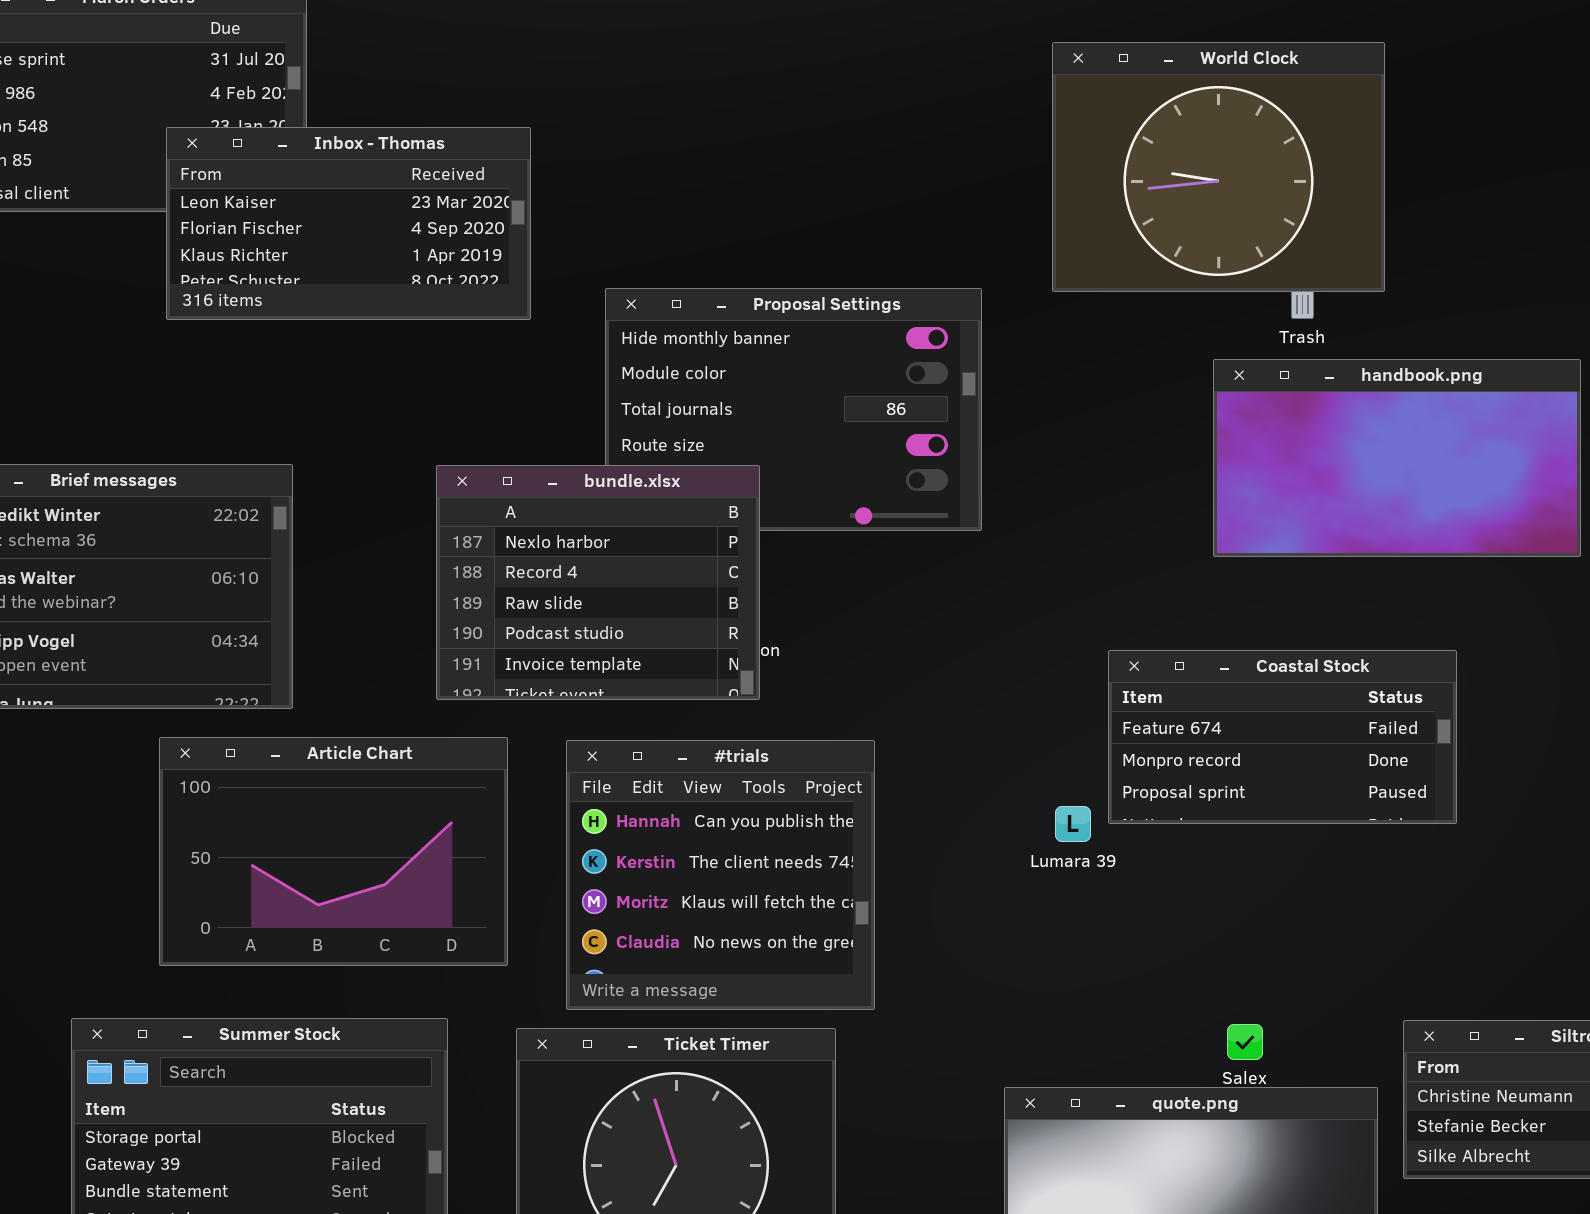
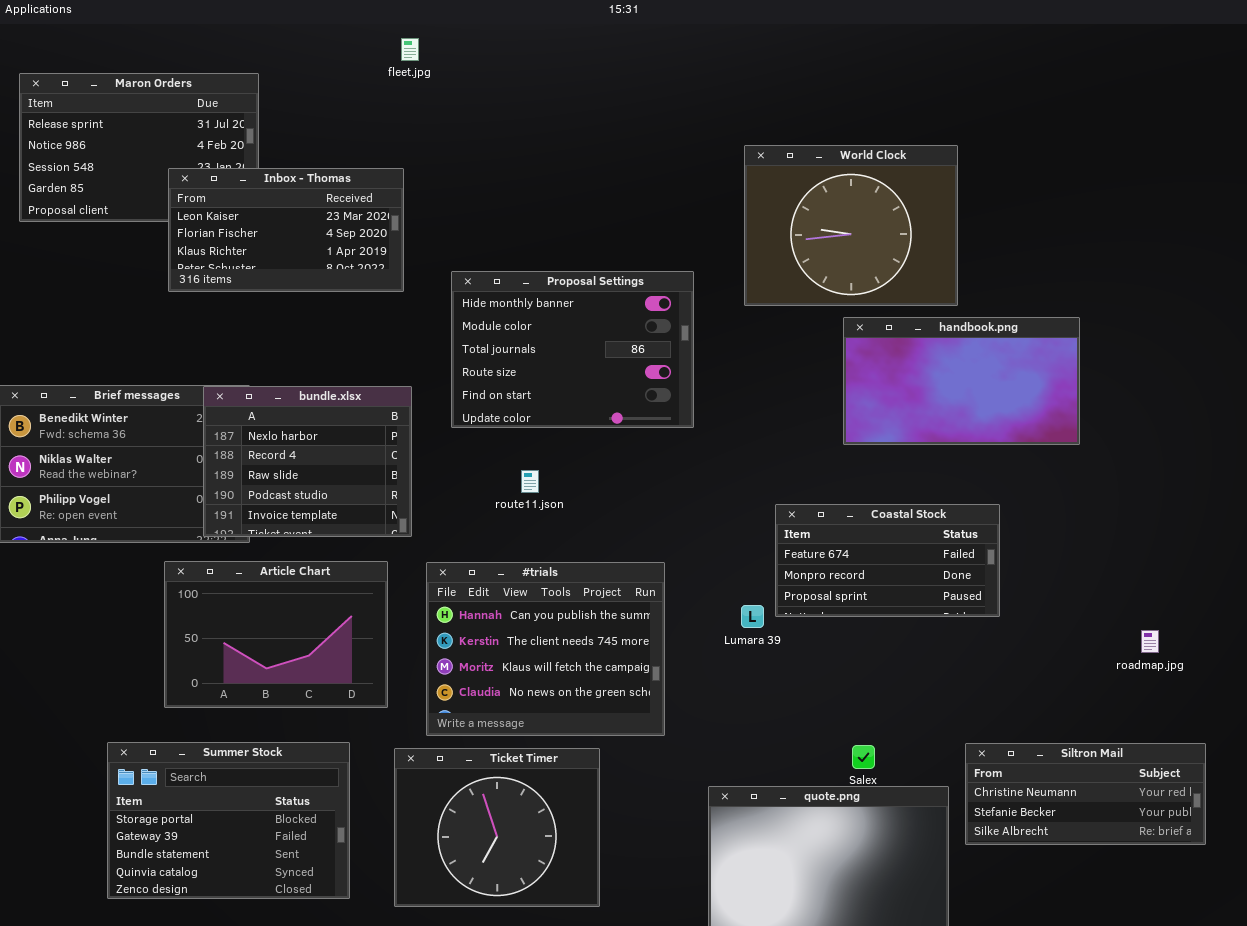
World Clock: [1052,42,1385,292] -> [744,145,958,306], moved
bundle.xlsx: [436,465,760,700] -> [203,386,412,537], moved
#trials: [566,740,875,1010] -> [426,562,665,736], resized

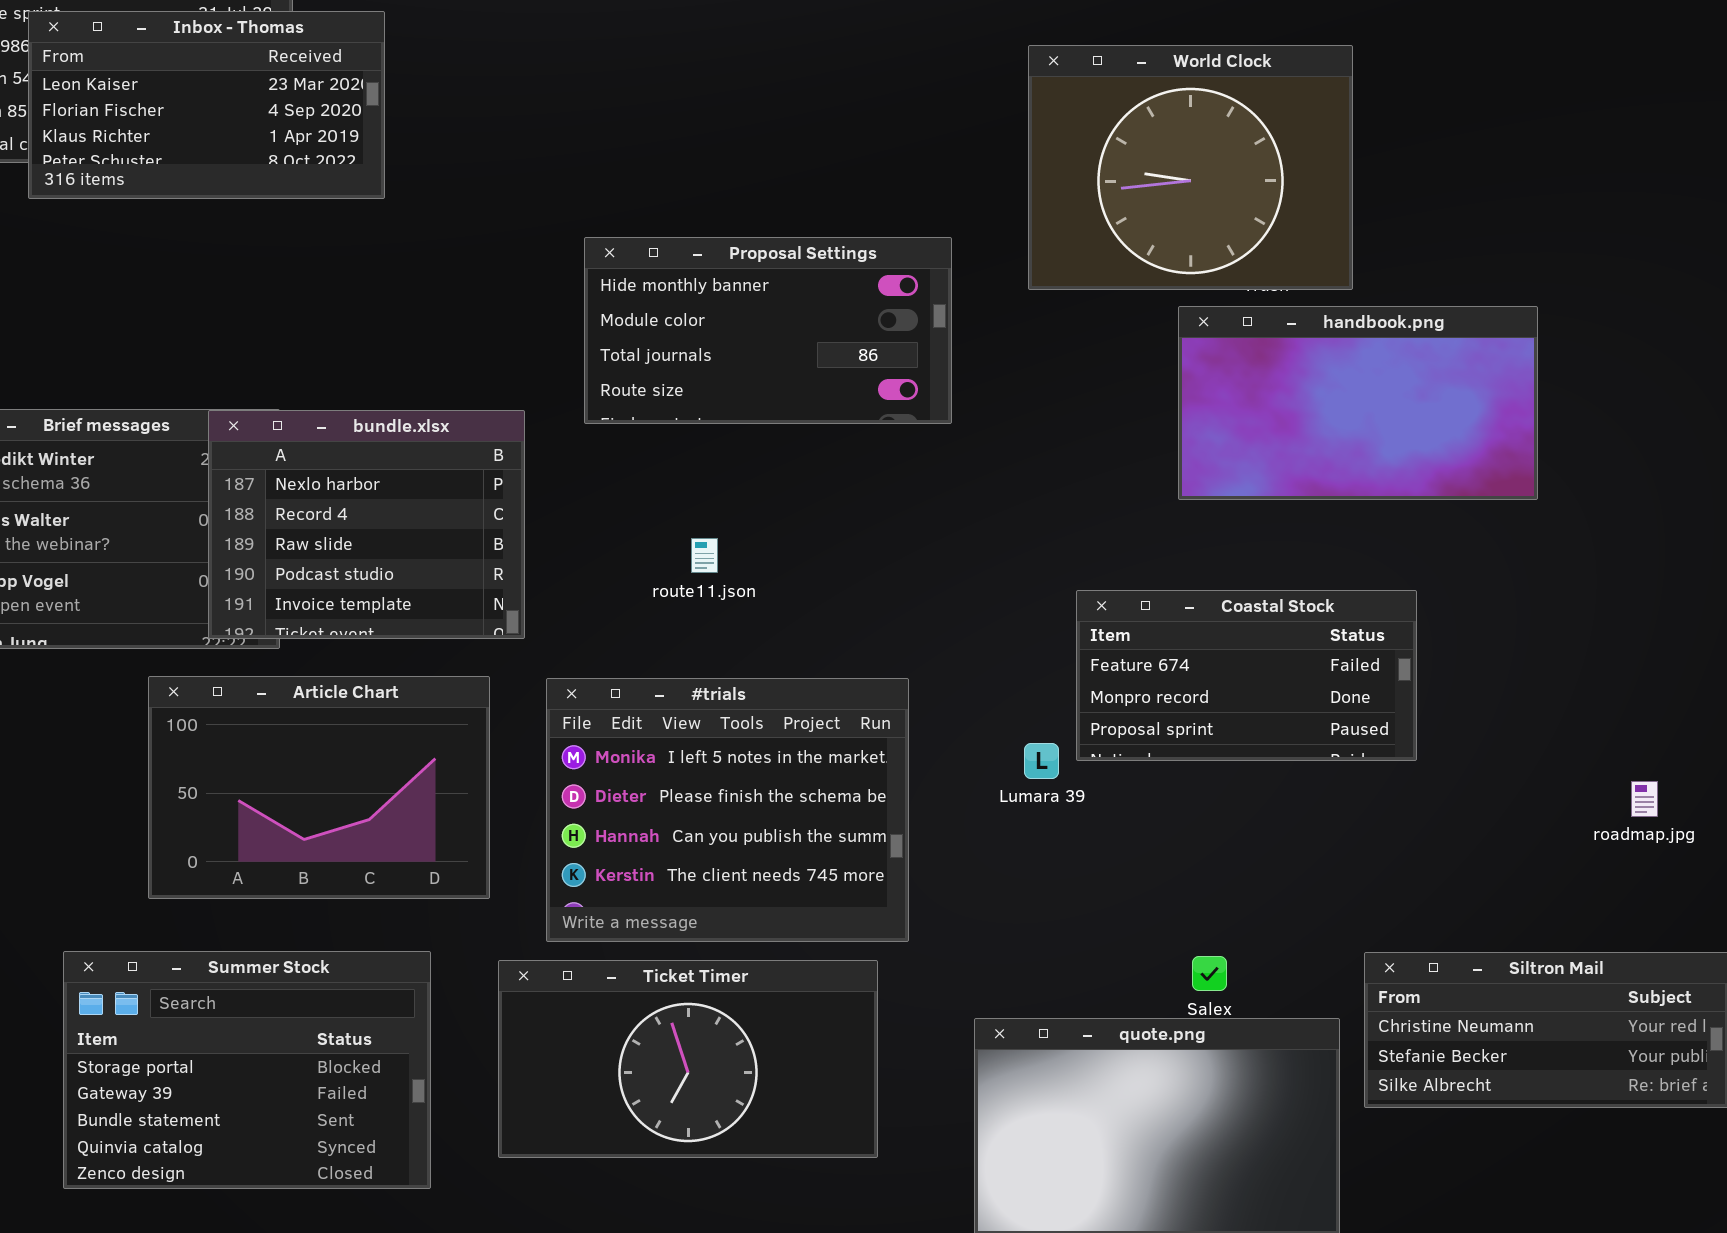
Inbox - Thomas: [168,168,404,292] -> [28,11,385,199], moved
Proposal Settings: [451,271,694,428] -> [584,237,952,424], resized
#trials: [426,562,665,736] -> [546,678,909,942], scrolled up 2 rows
Ticket Timer: [394,748,600,907] -> [498,960,878,1158], resized

